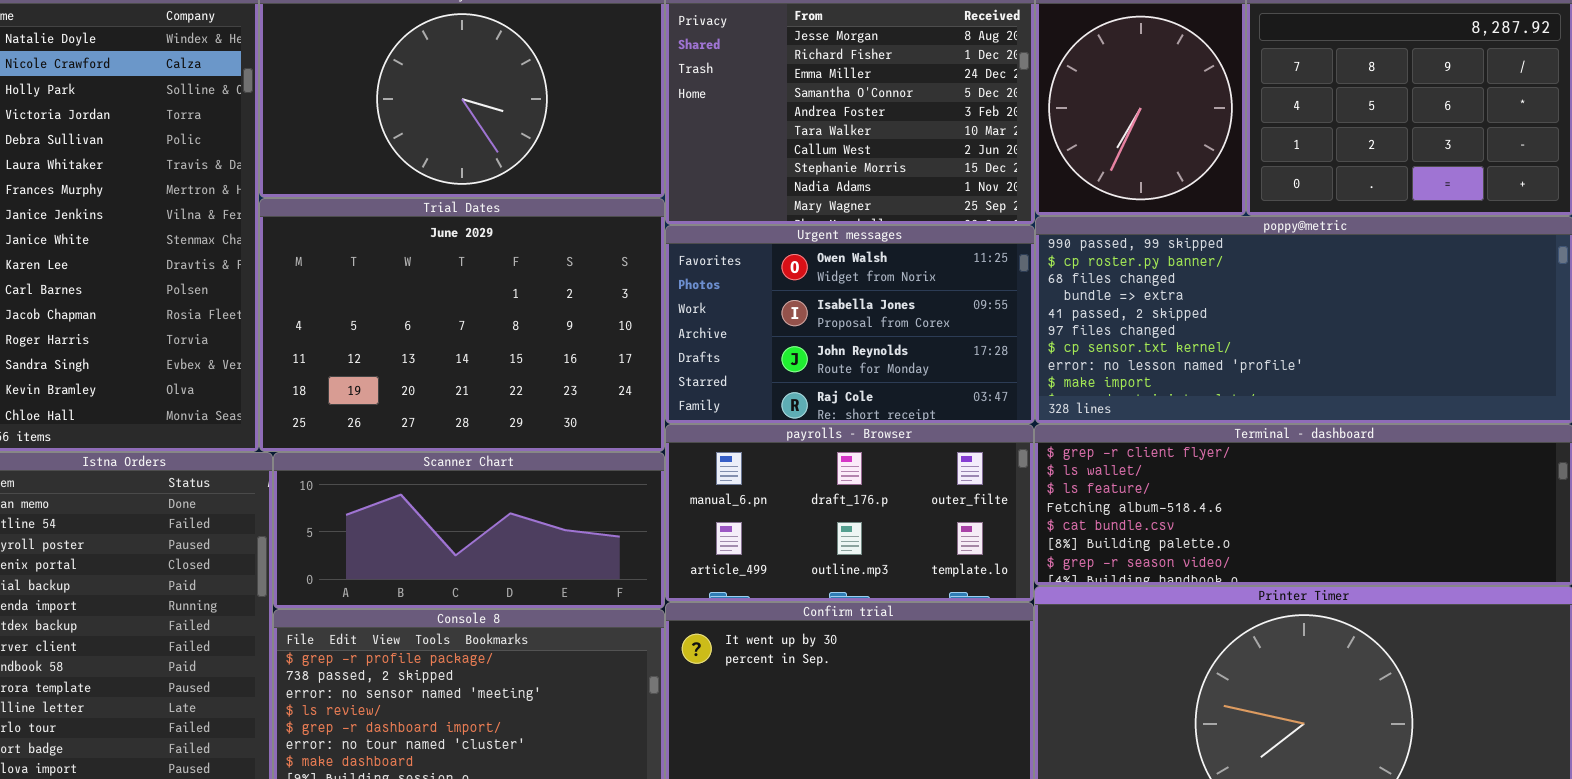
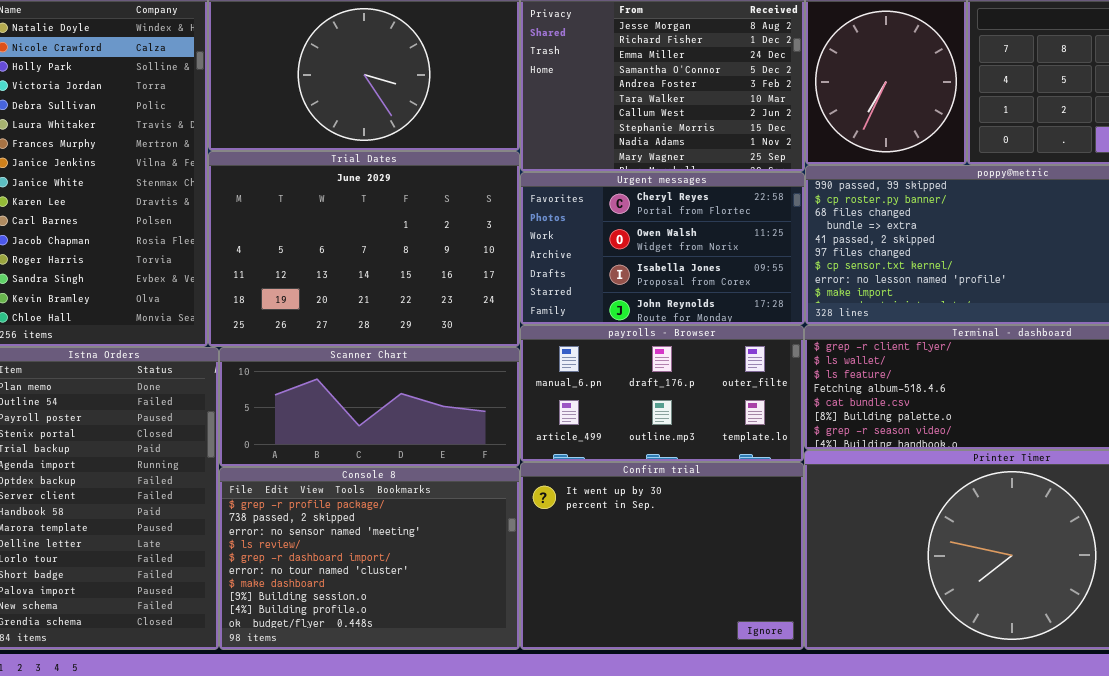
Urgent messages: [665,225,1035,424] -> [520,172,805,325], scrolled up 1 row

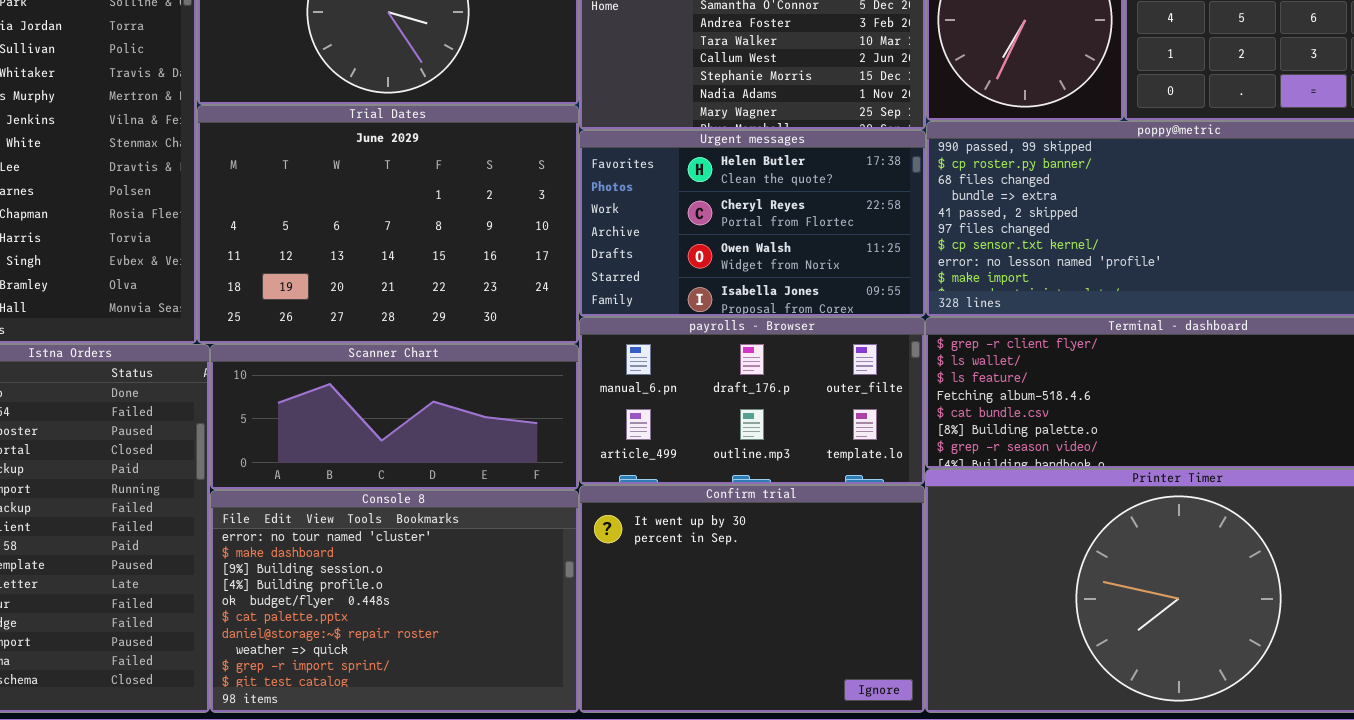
Urgent messages: [520,172,805,325] -> [579,130,926,317], scrolled up 1 row
Console 8: [219,467,520,650] -> [210,490,579,713], scrolled down 5 rows

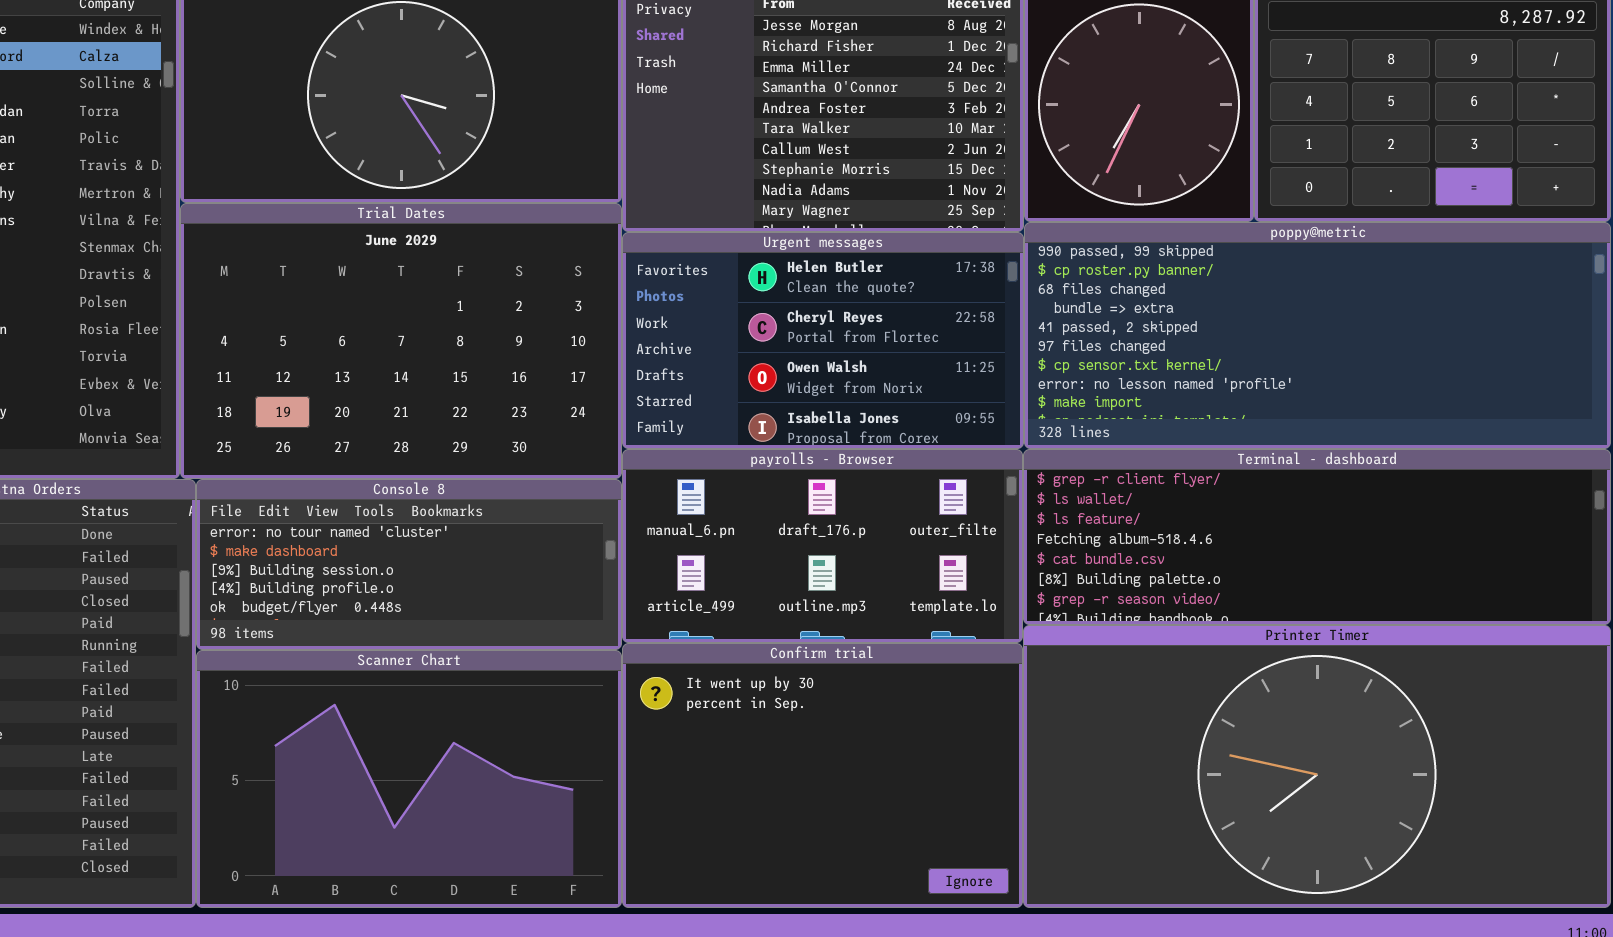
Scanner Chart: [210,344,579,490] -> [196,650,622,908], moved, resized
Console 8: [210,490,579,713] -> [196,479,622,650], moved, resized

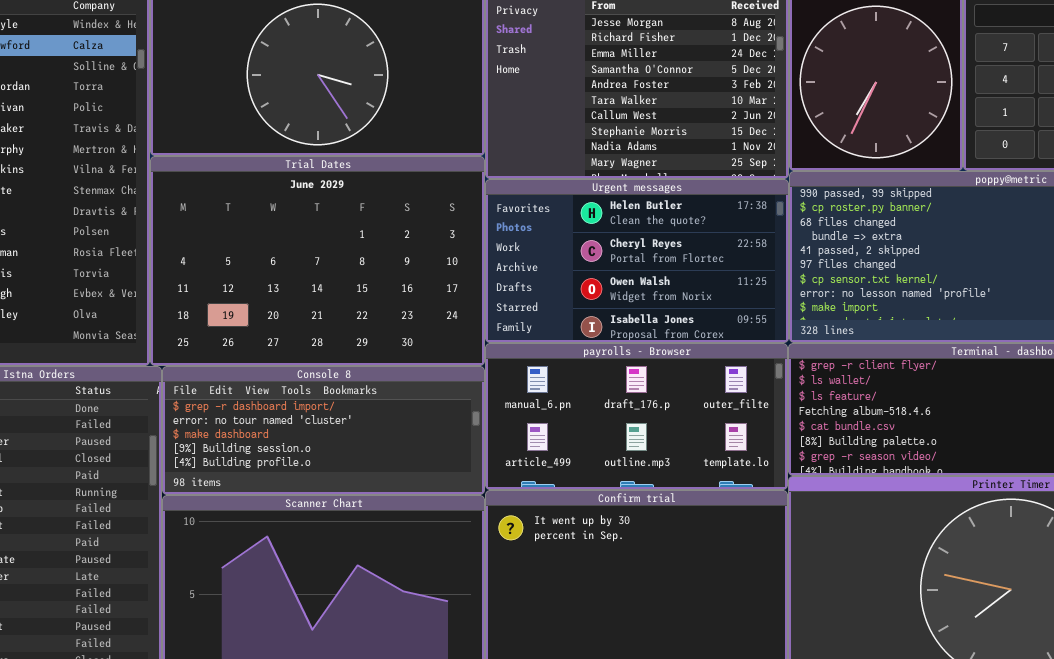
Console 8: [196,479,622,650] -> [162,366,485,495], scrolled up 1 row

